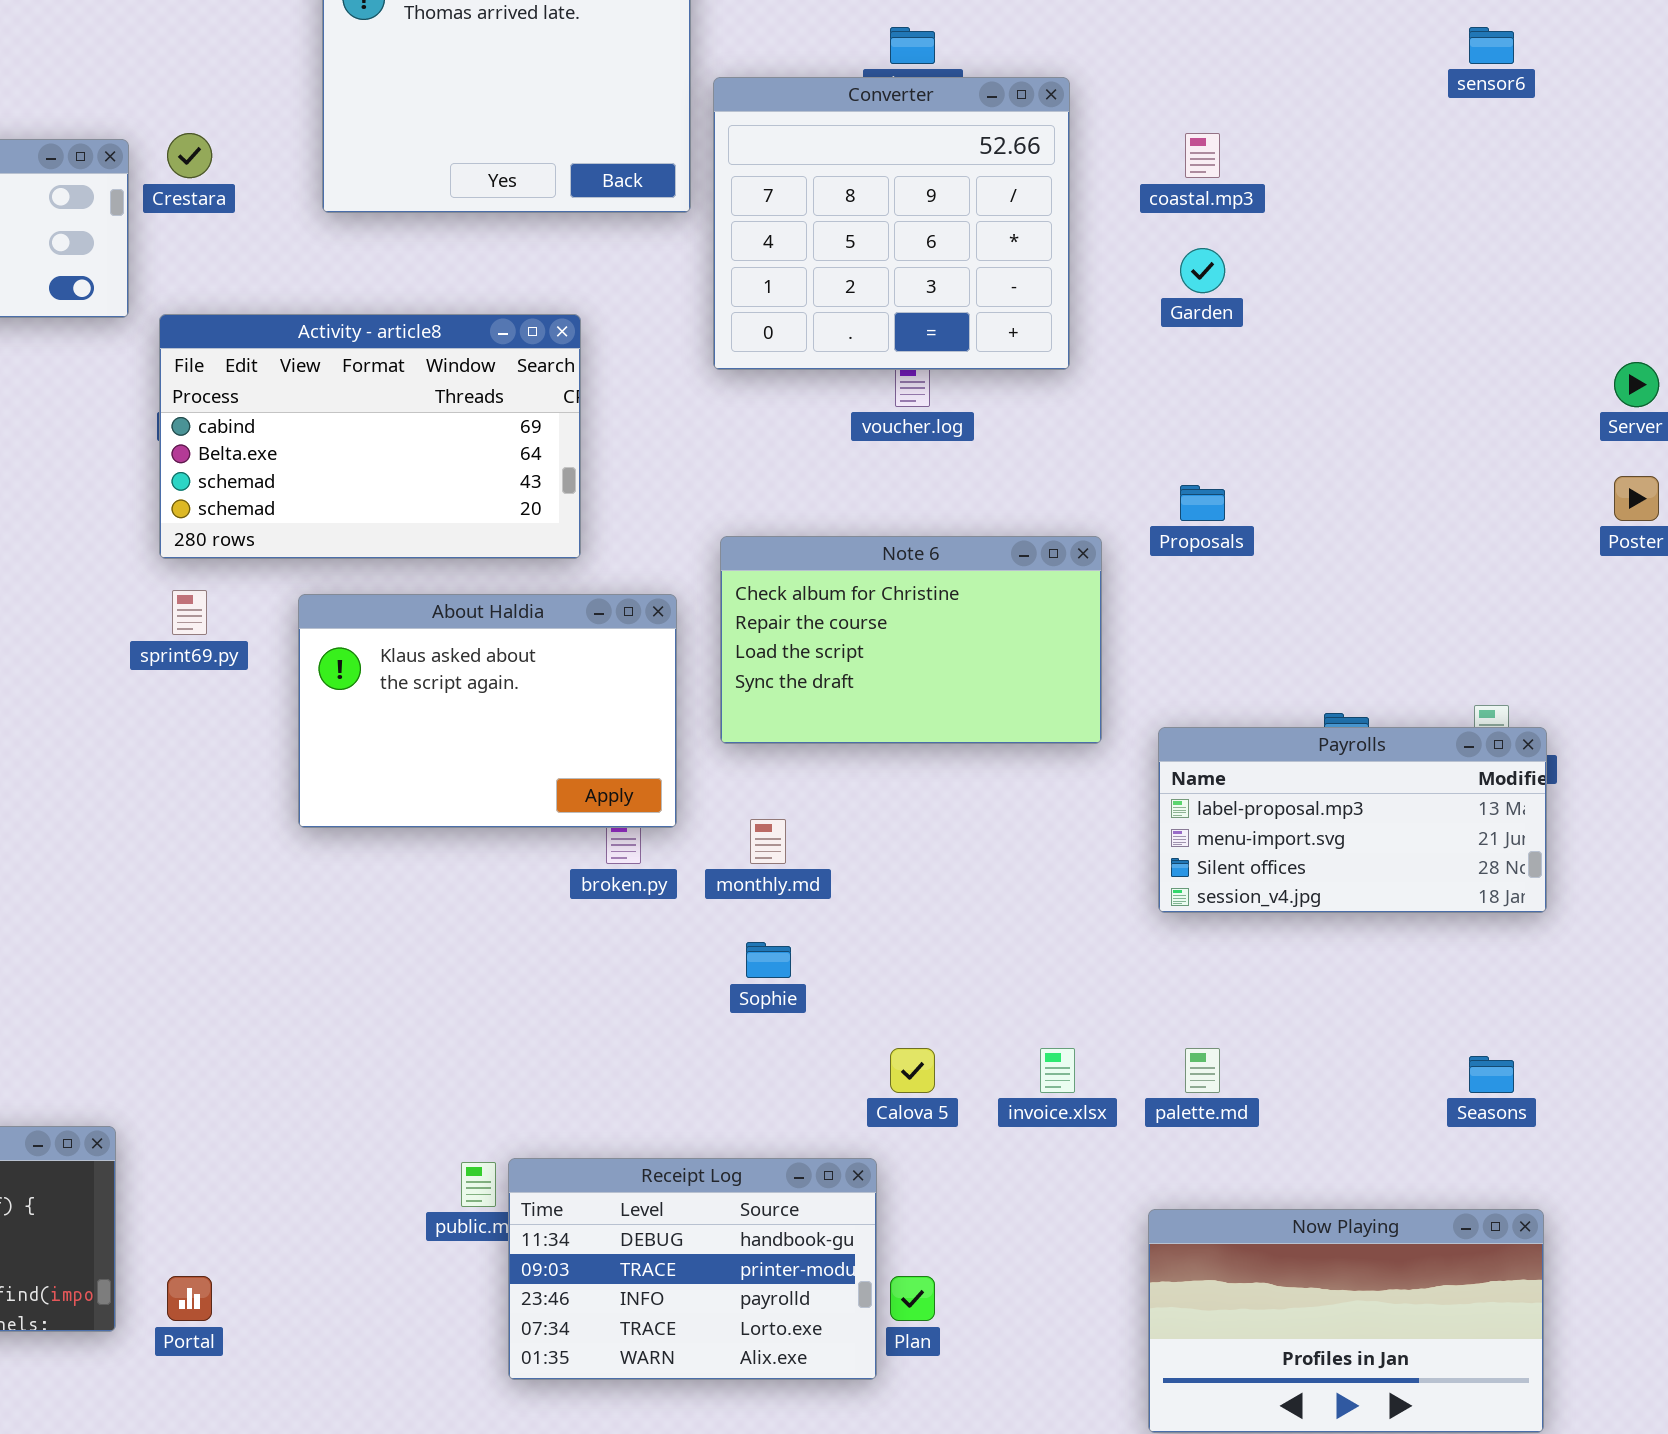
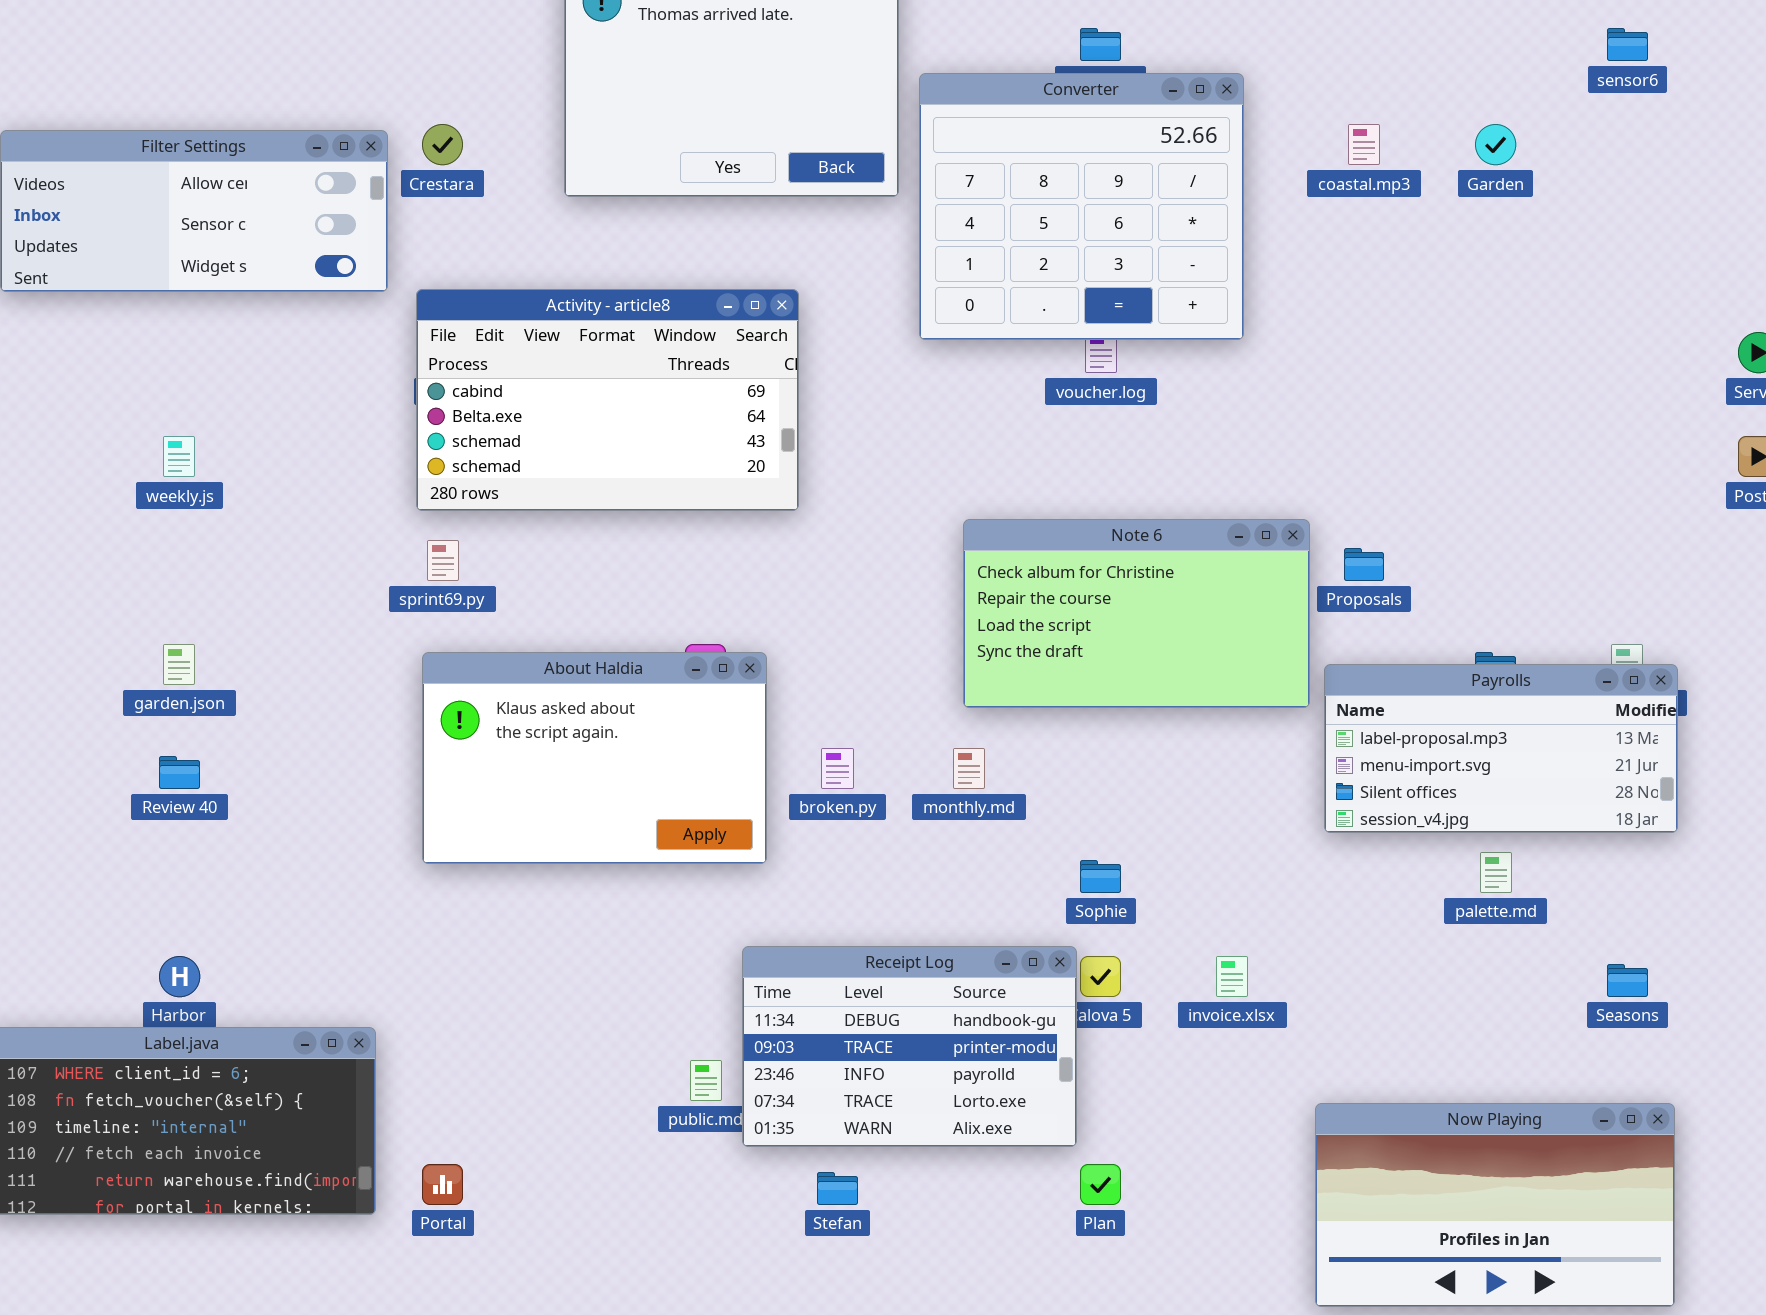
Garden: [1180,248,1225,293] -> [1475,124,1516,165], moved
Proposals: [1180,485,1225,521] -> [1344,548,1384,581], moved
Note 6: [720,536,1102,744] -> [963,519,1310,708], moved
About Haldia: [298,594,677,828] -> [422,652,767,864], moved
Sophie: [746,942,791,978] -> [1080,860,1121,893], moved
palette.md: [1185,1048,1220,1093] -> [1480,852,1512,893], moved
Receipt Log: [508,1158,877,1380] -> [742,946,1077,1147], moved

